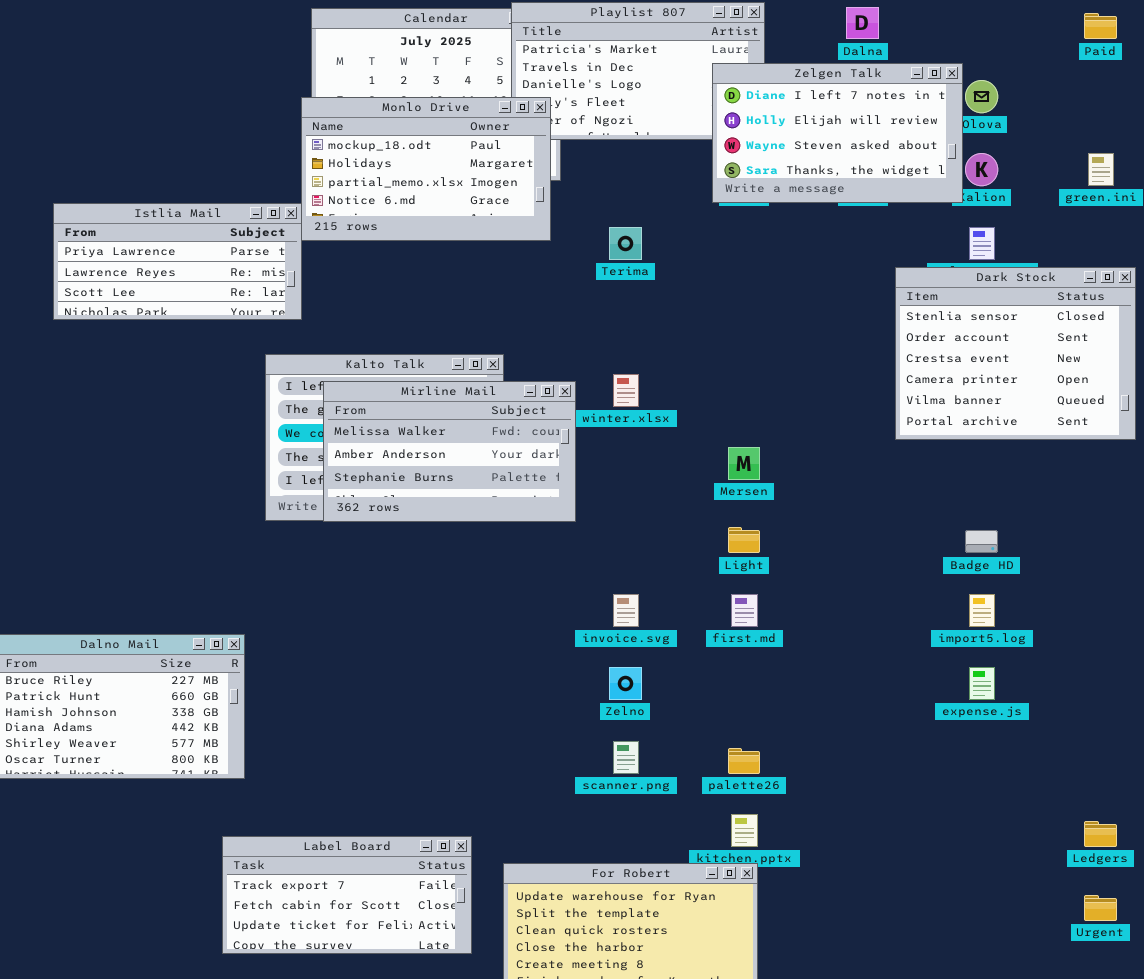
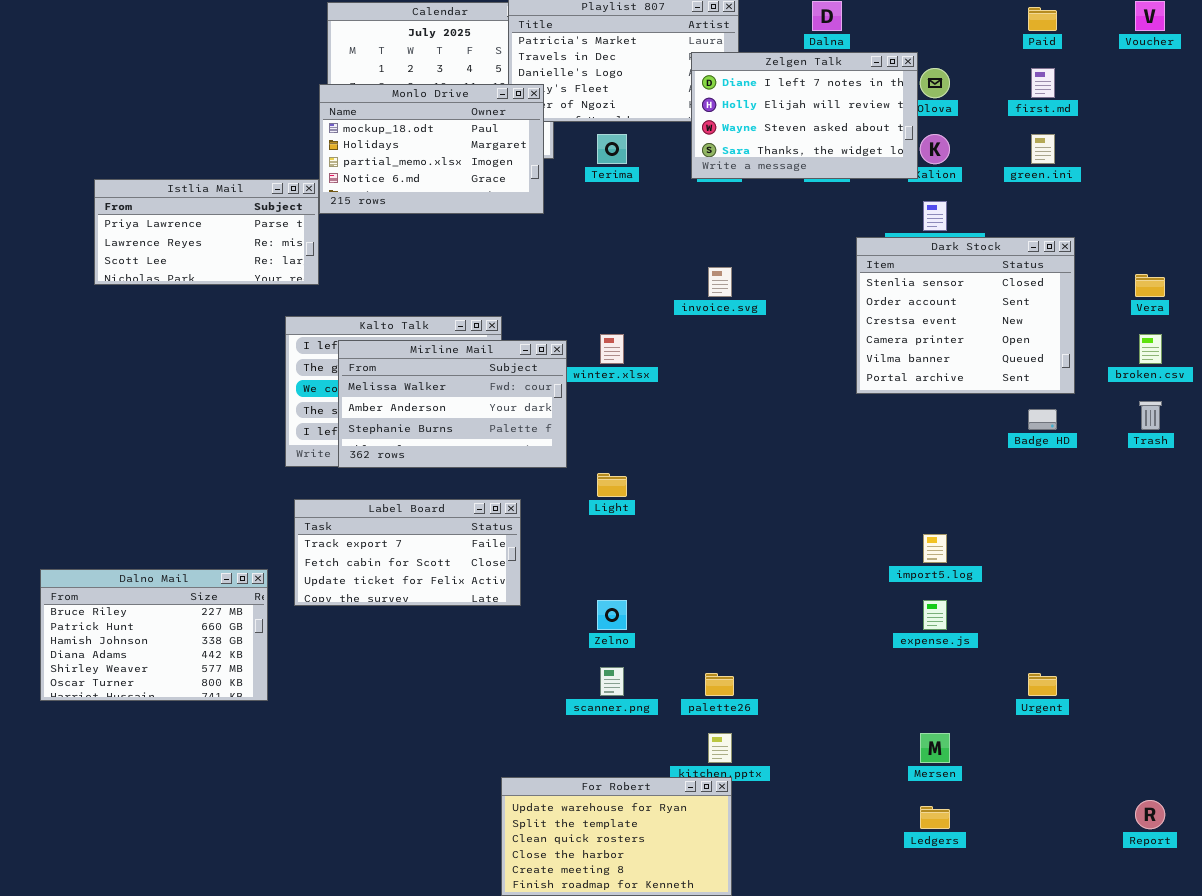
Terima: [609,227,642,260] -> [597,134,627,164], moved
Mersen: [728,447,760,480] -> [920,733,950,763], moved
Light: [728,527,760,553] -> [597,473,627,497], moved
Badge HD: [965,530,998,553] -> [1028,409,1057,430], moved
invoice.svg: [613,594,639,627] -> [708,267,732,297], moved
first.md: [731,594,758,627] -> [1031,68,1055,98], moved
Ledgers: [1084,821,1117,847] -> [920,806,950,829], moved
Label Board: [222,836,472,954] -> [294,499,521,606], moved
Urgent: [1084,895,1117,921] -> [1028,673,1057,696], moved

